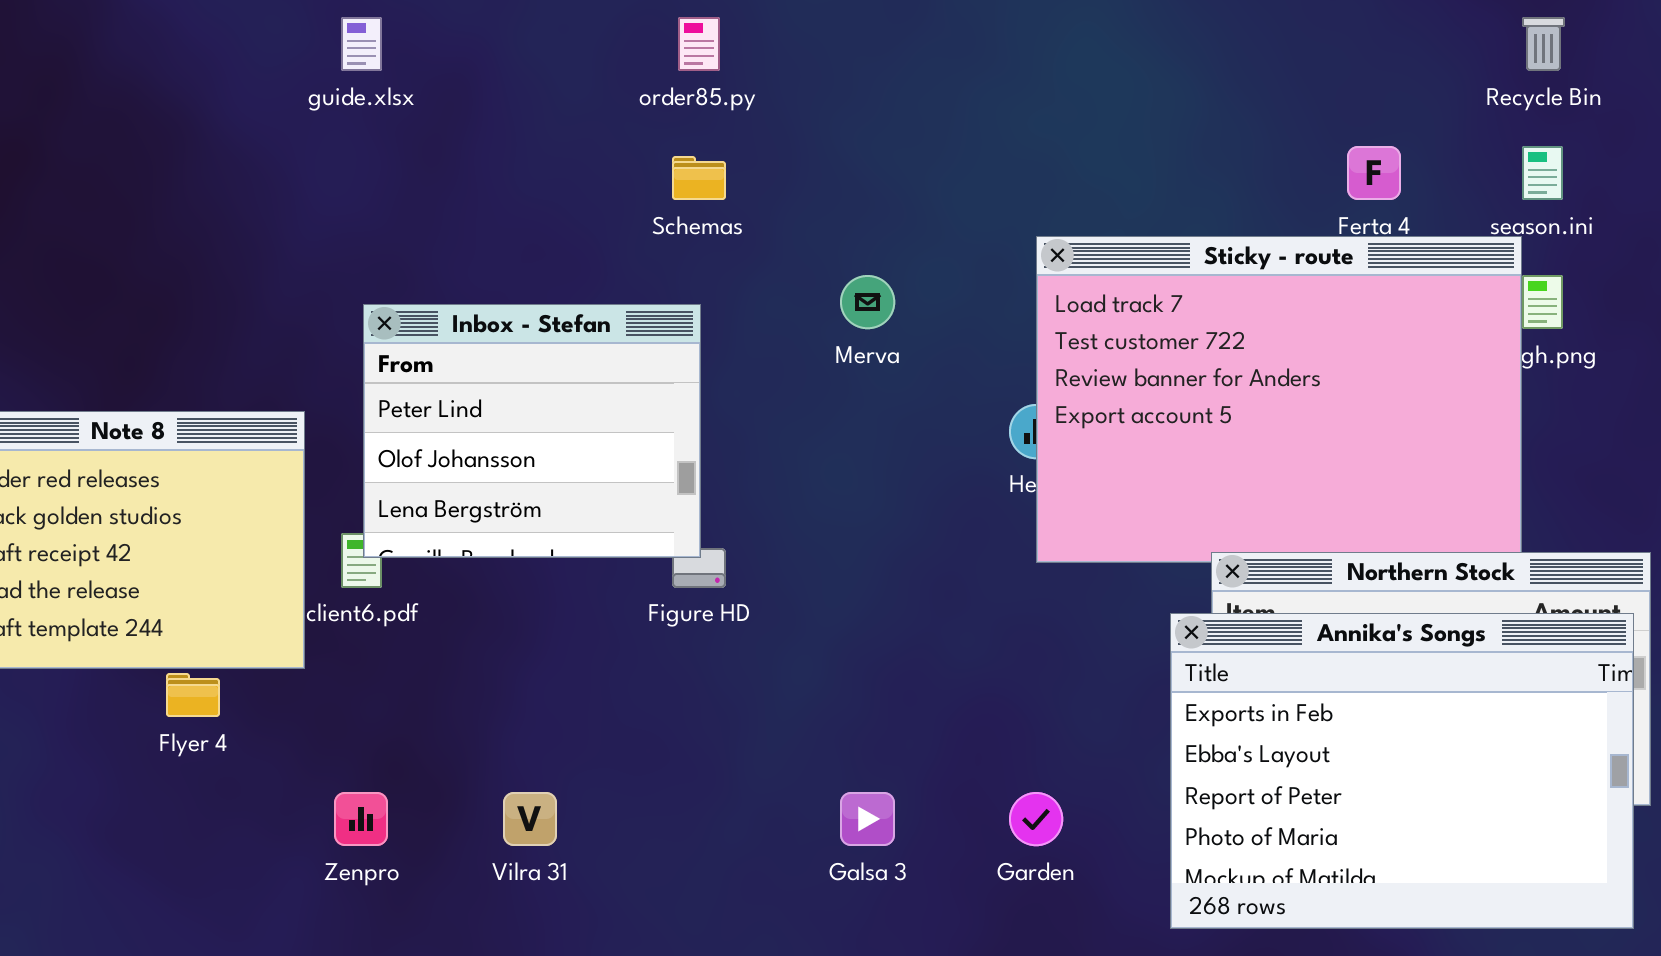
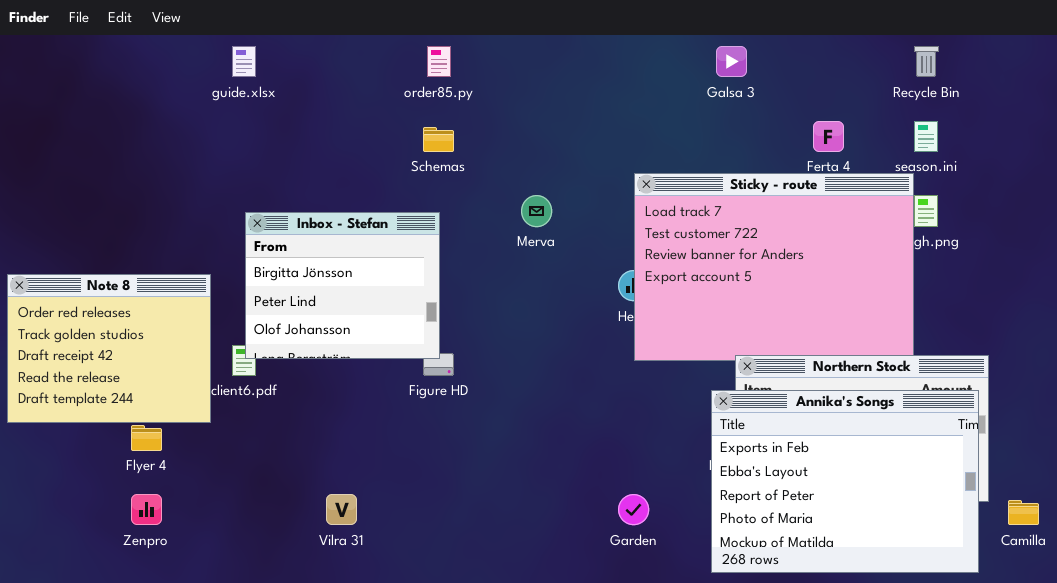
Inbox - Stefan: [363,304,701,558] -> [245,212,440,359], scrolled up 1 row
Zenpro: [334,792,388,846] -> [131,494,162,525], moved
Galsa 3: [840,792,895,846] -> [716,46,747,77], moved

